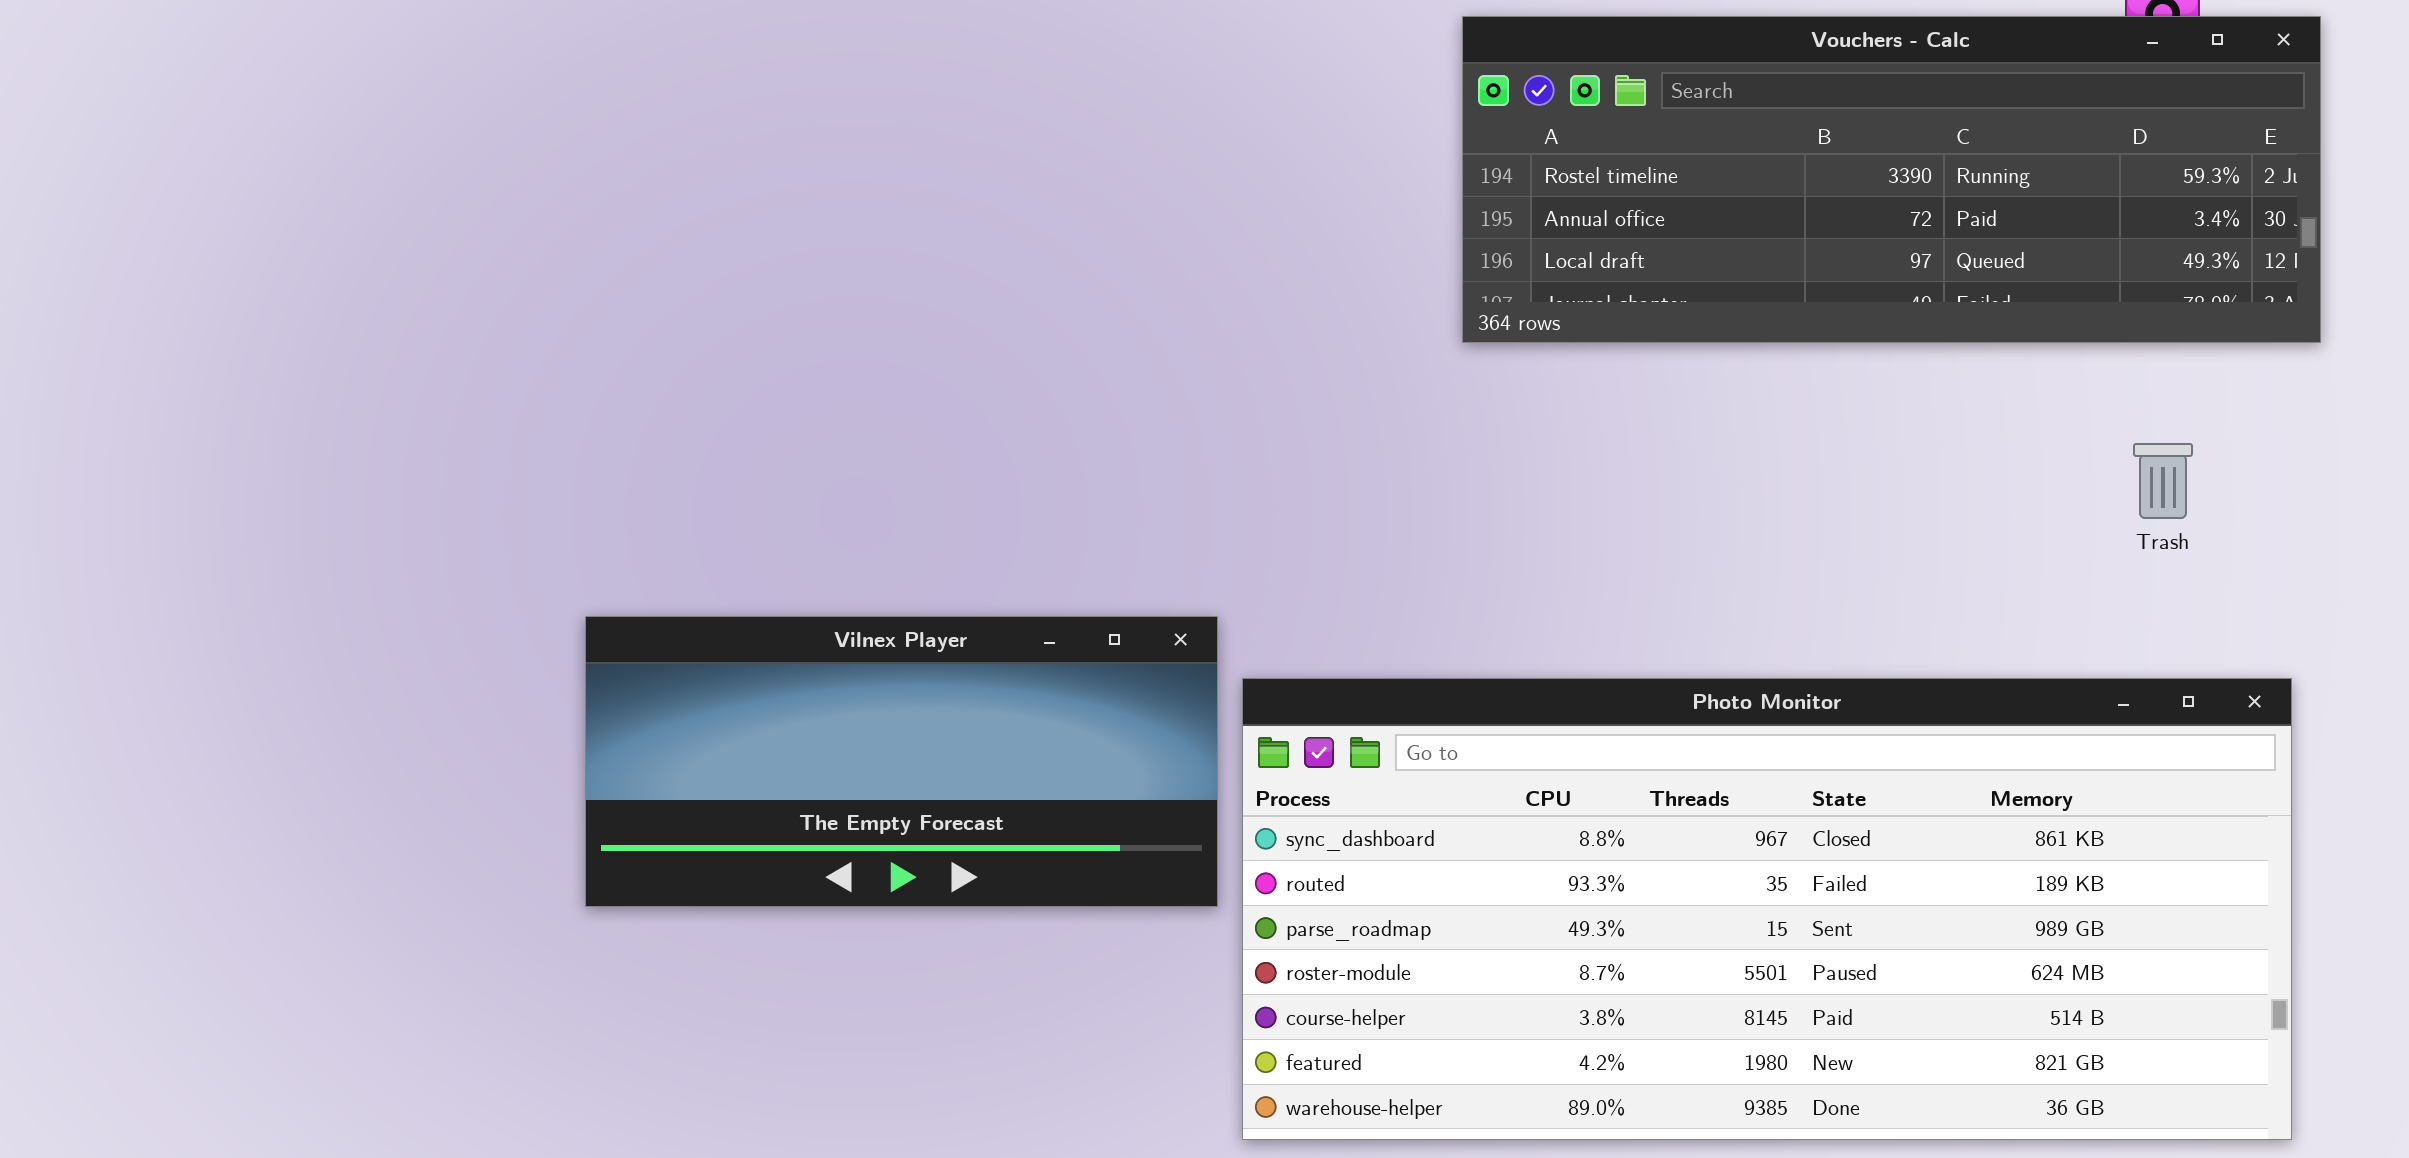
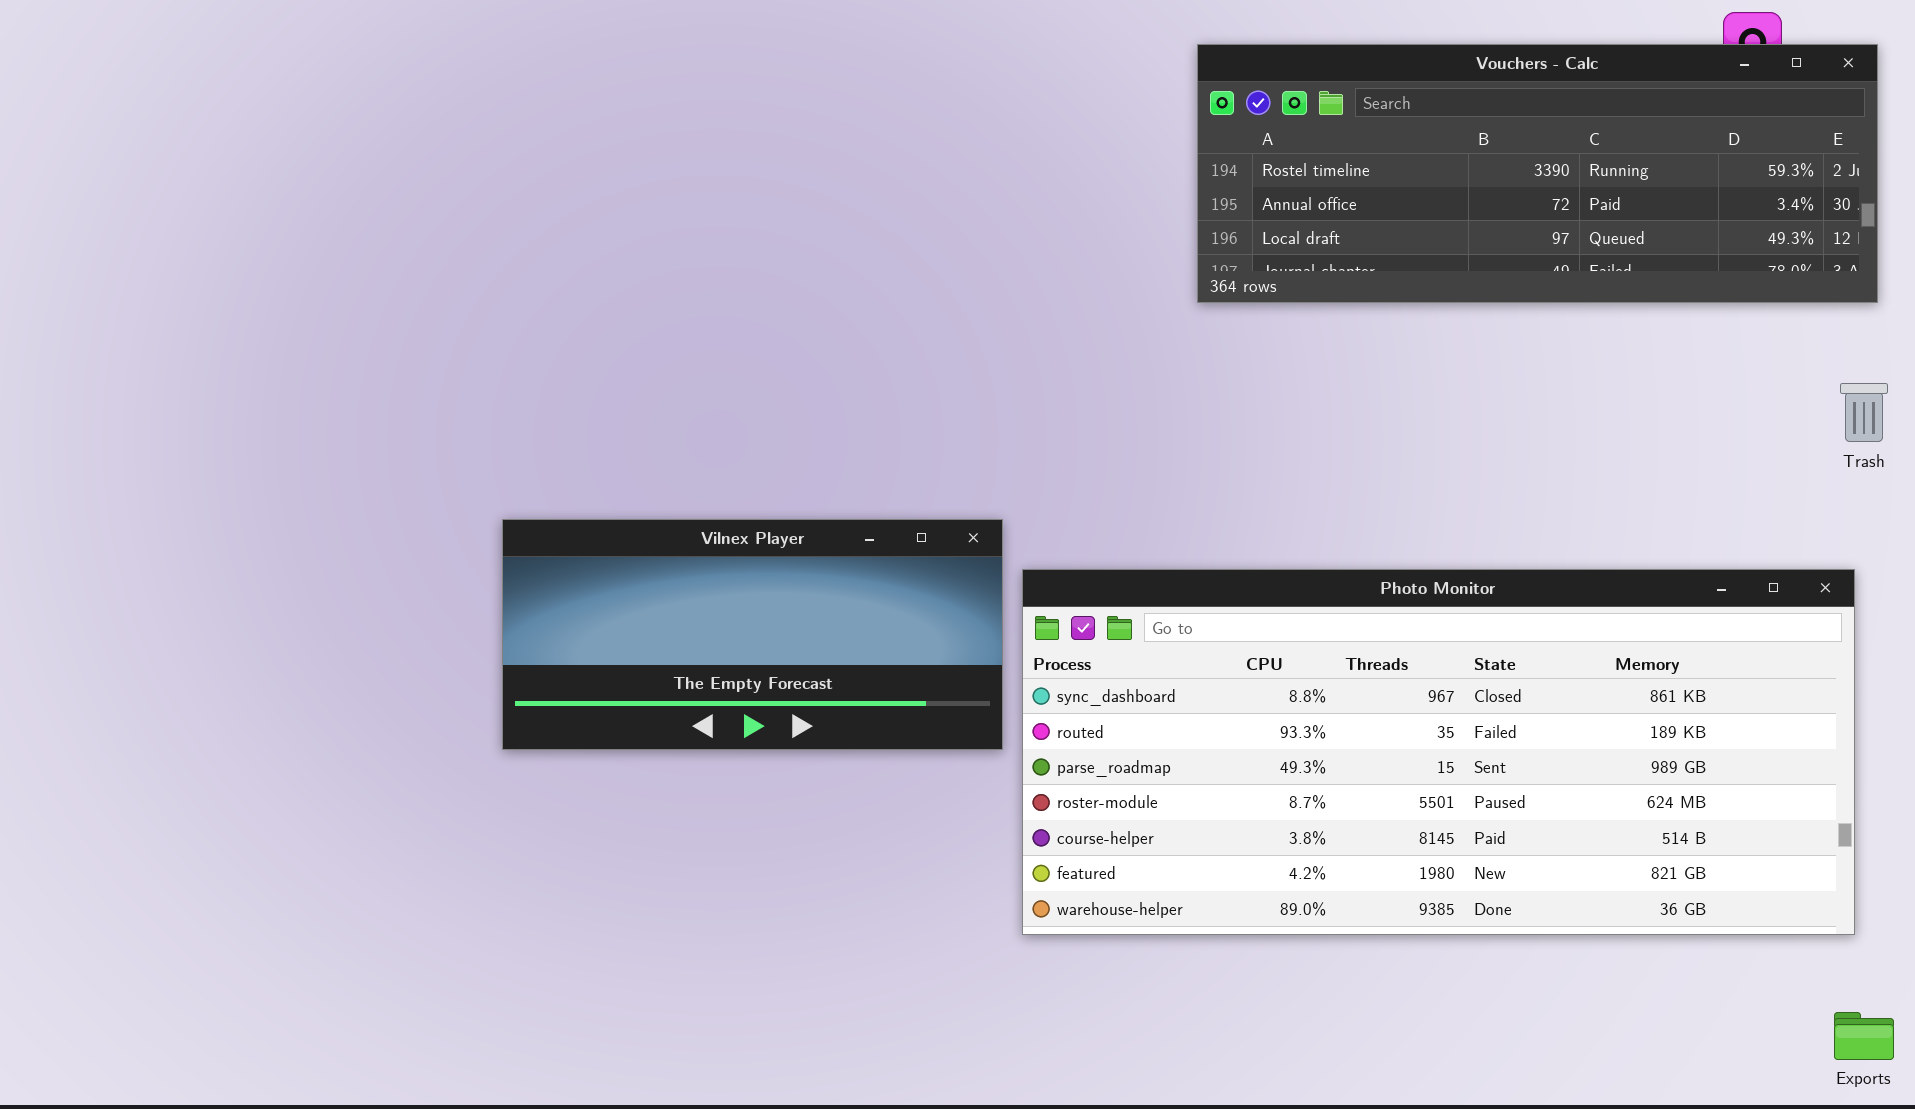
Trash: [2133,443,2193,519] -> [1840,383,1888,442], moved

